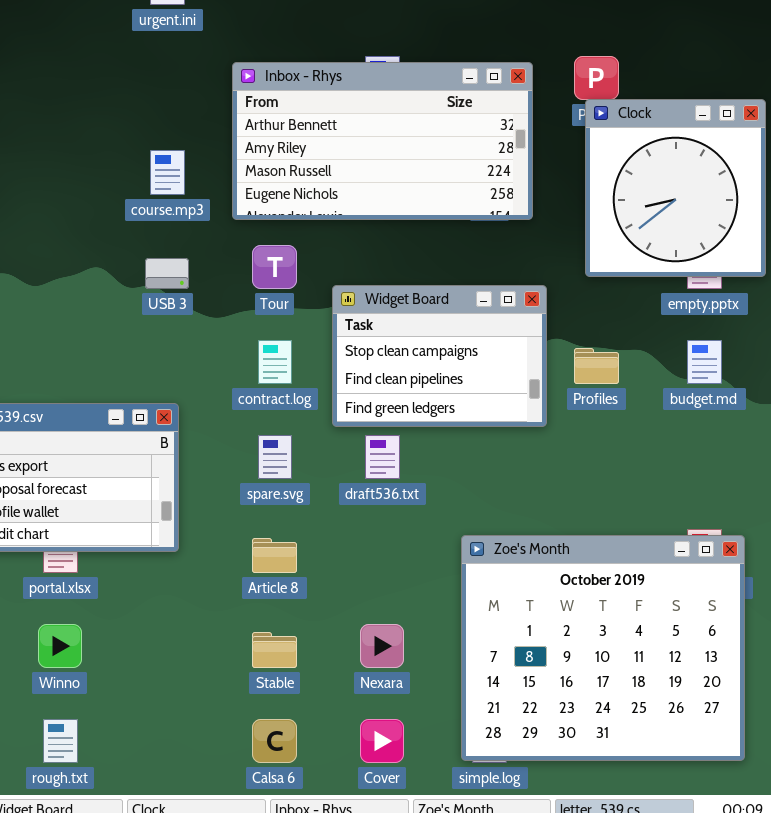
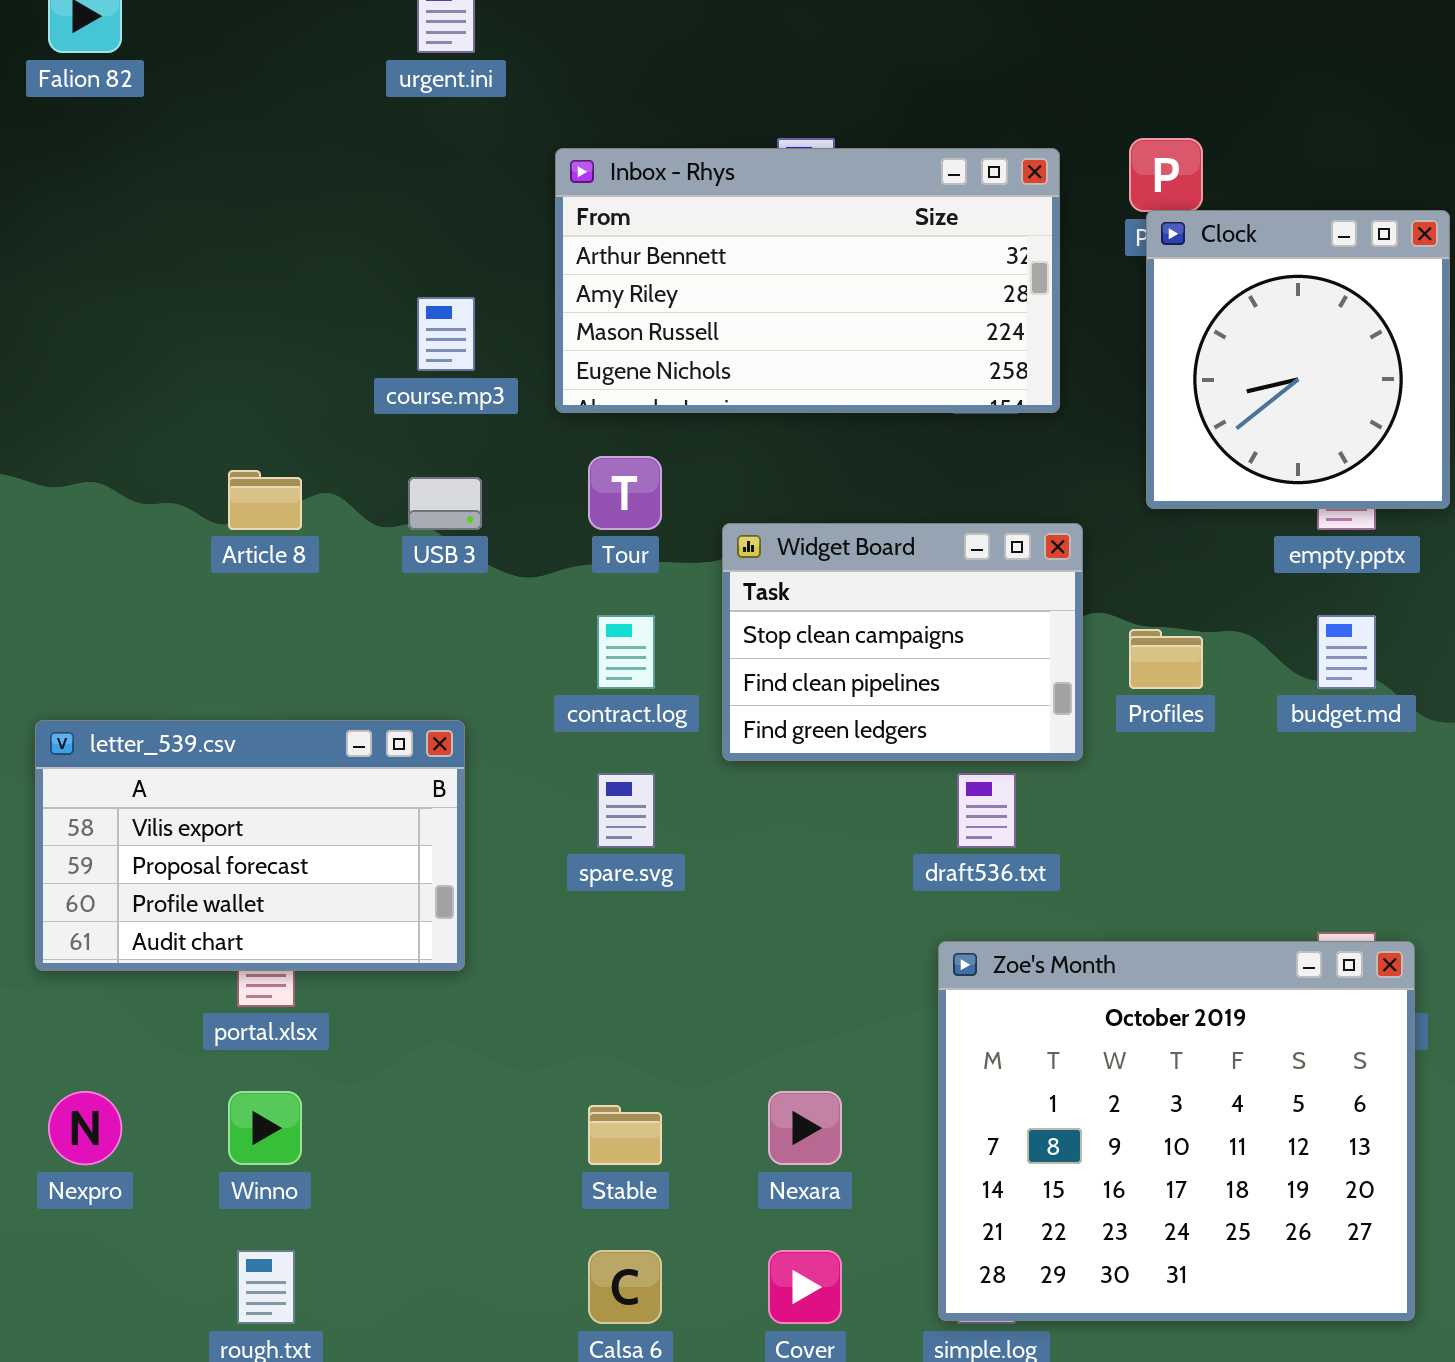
draft536.txt: [365,435,400,479] -> [957,773,1016,848], moved
Article 8: [252,538,297,573] -> [228,470,302,530], moved

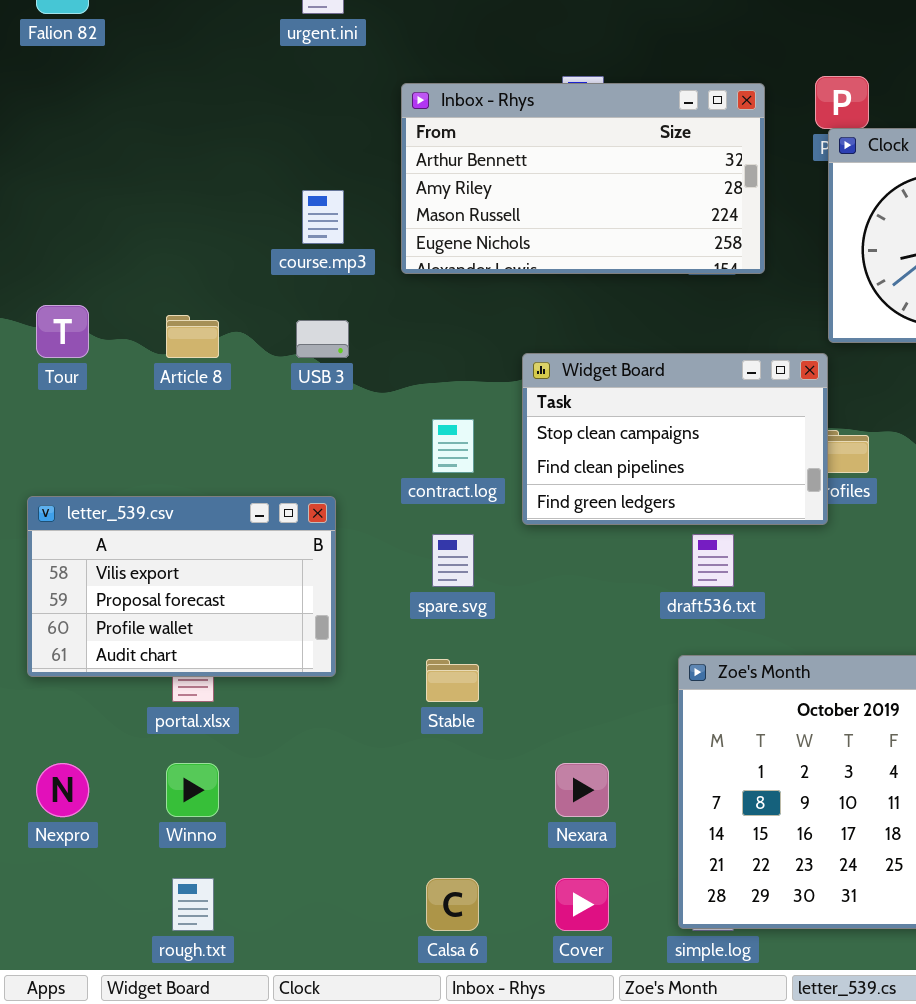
Tour: [588,456,662,530] -> [36,305,89,358], moved
Widget Board: [722,523,1083,761] -> [522,353,828,525], resized
Stable: [588,1105,662,1165] -> [426,659,479,702], moved

